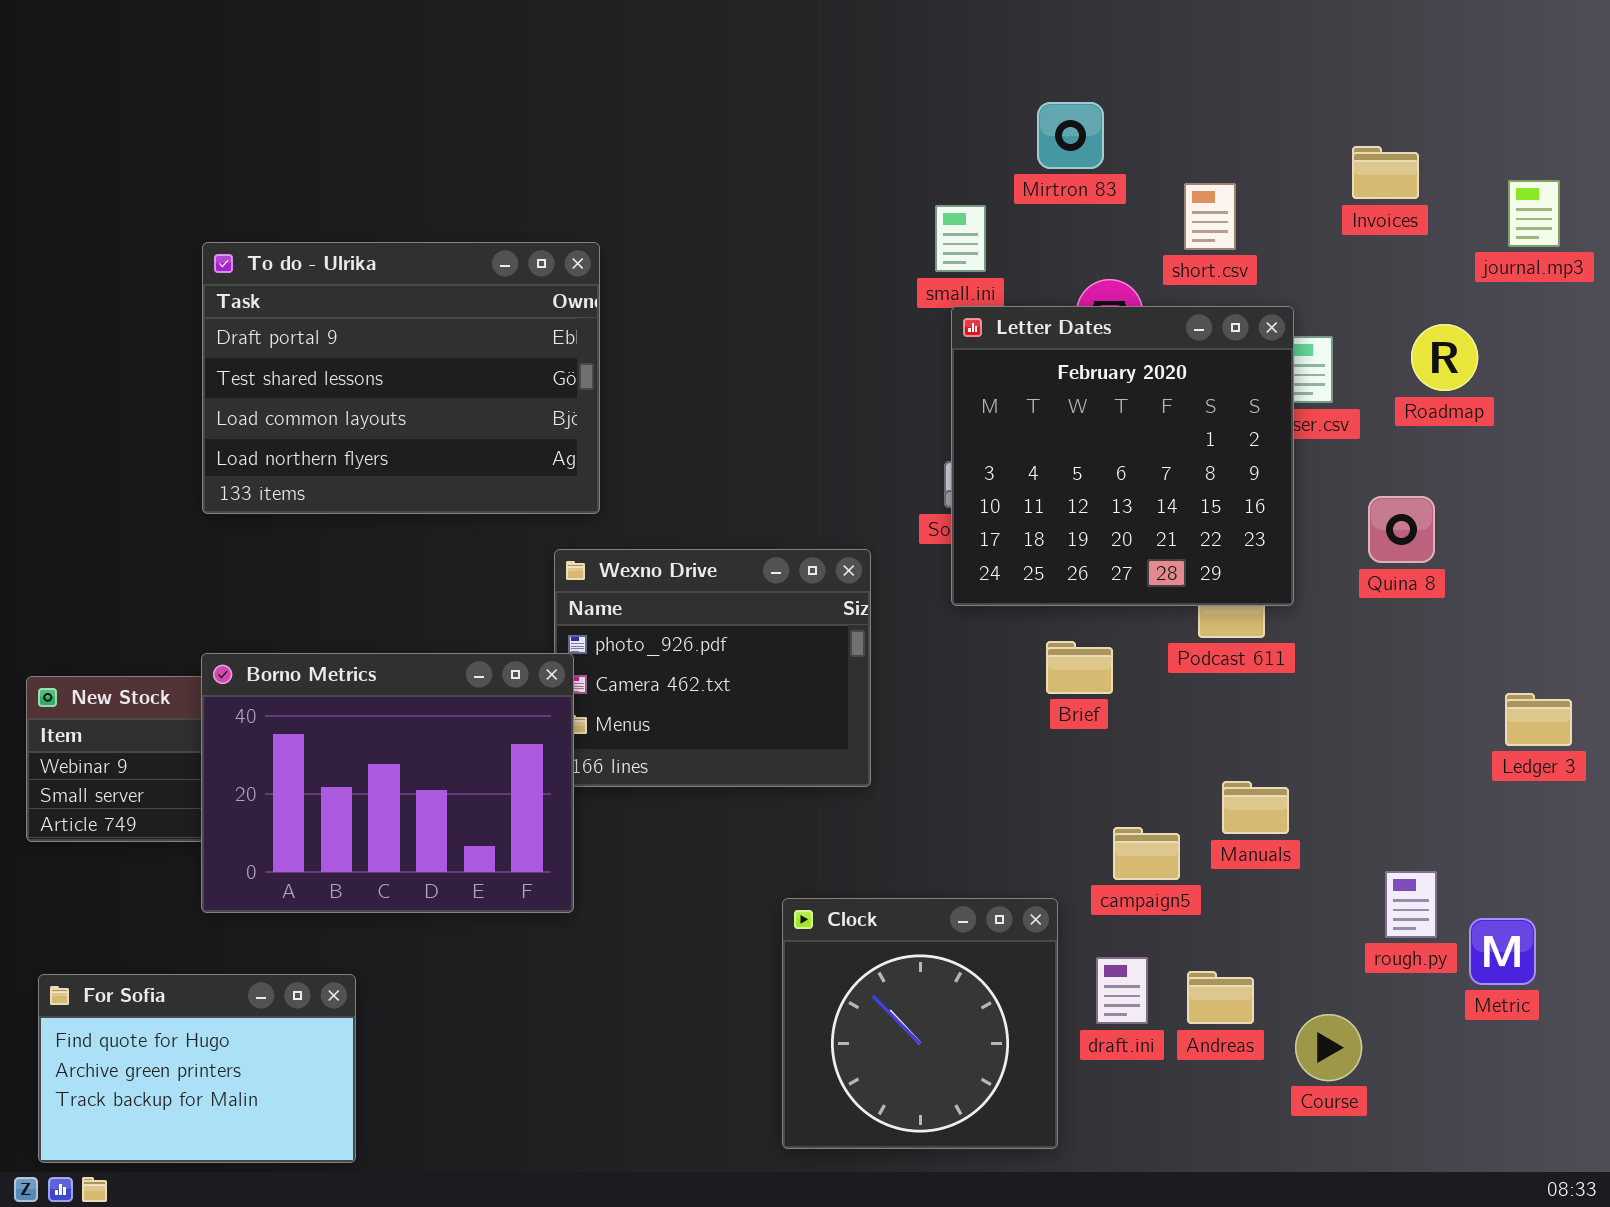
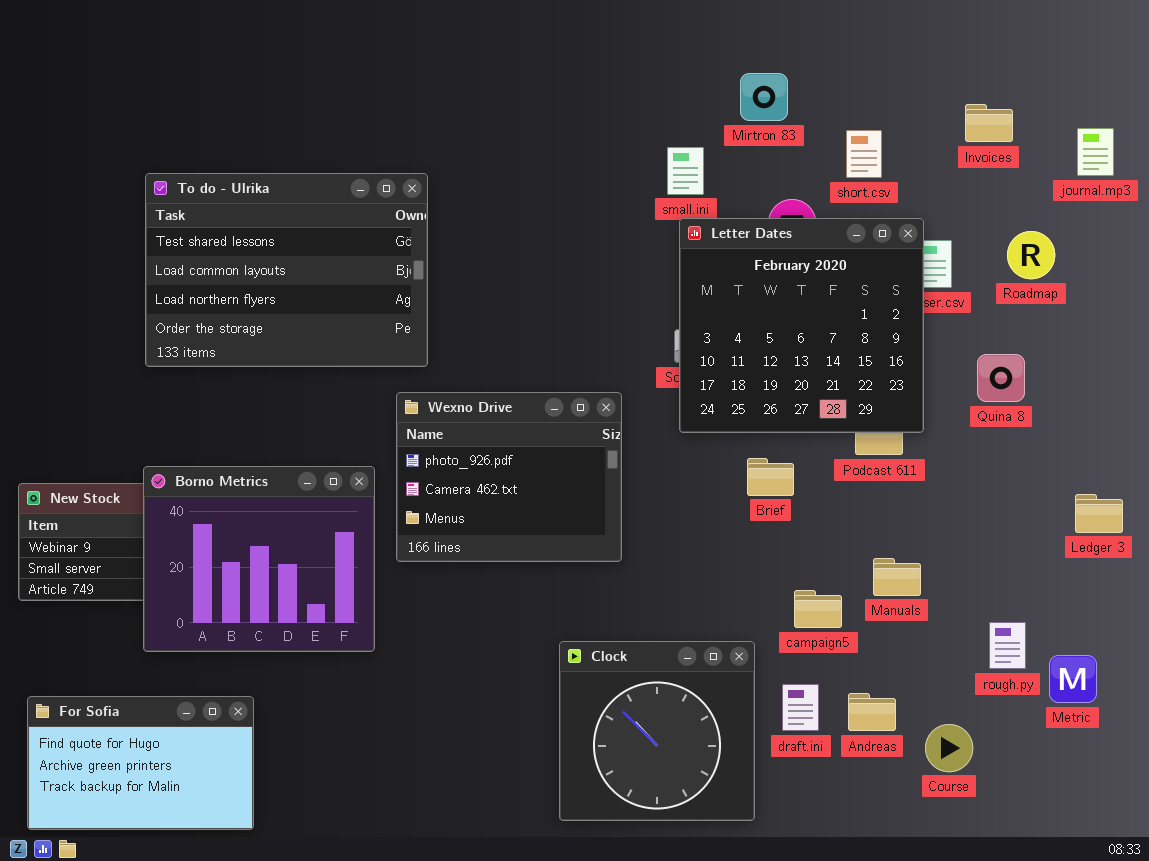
To do - Ulrika: [202,242,600,514] -> [145,173,428,367], scrolled down 1 row
Borno Metrics: [201,653,574,913] -> [143,466,375,652], resized

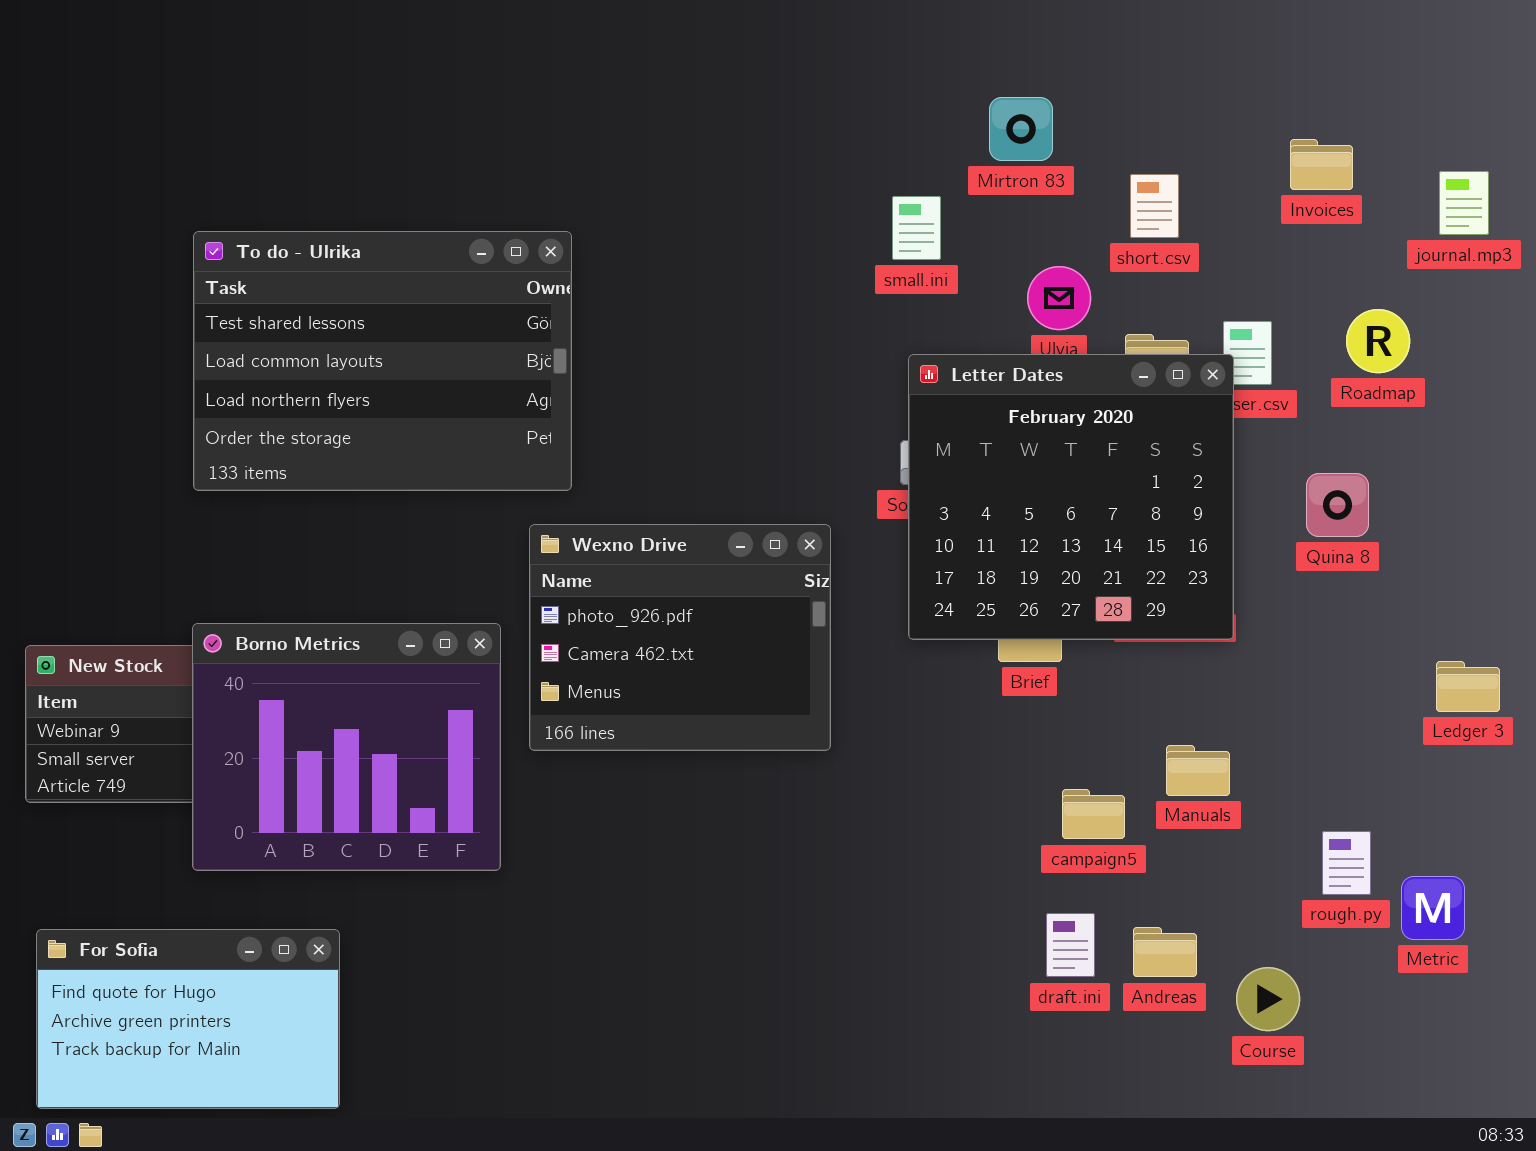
Letter Dates: [679,218,924,433] -> [908,354,1234,640], moved
Clock: [559,641,755,821] -> none, closed

